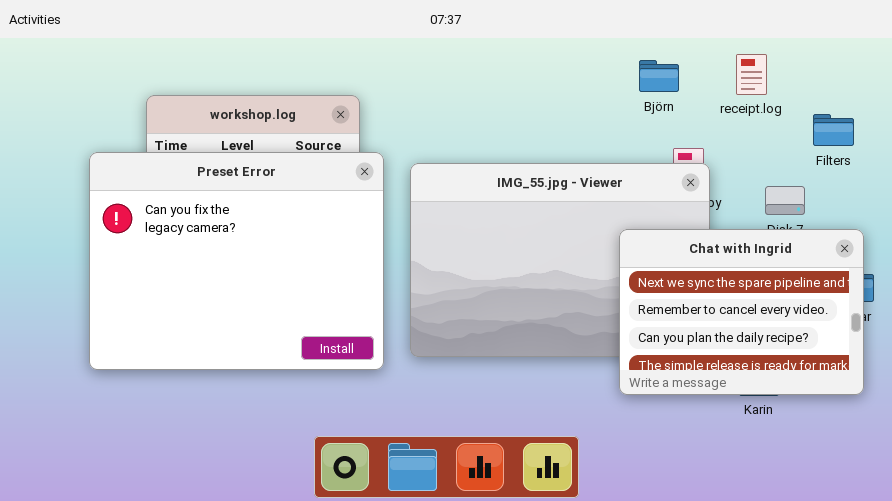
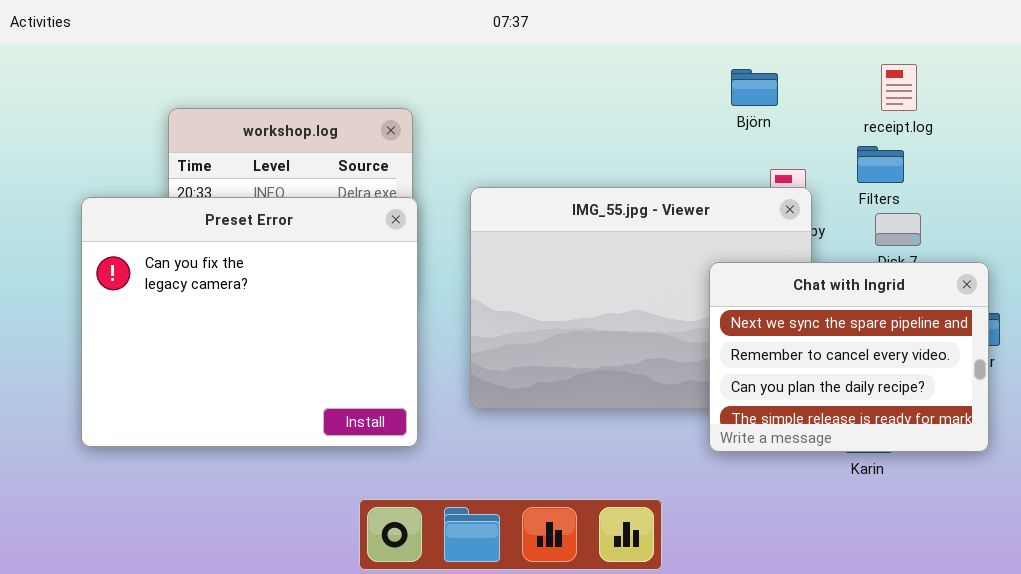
receipt.log: [736,54,767,95] -> [881,64,917,111], moved
Filters: [813,114,854,146] -> [857,146,904,183], moved
Preset Error: [89,152,384,370] -> [81,197,418,447], moved

